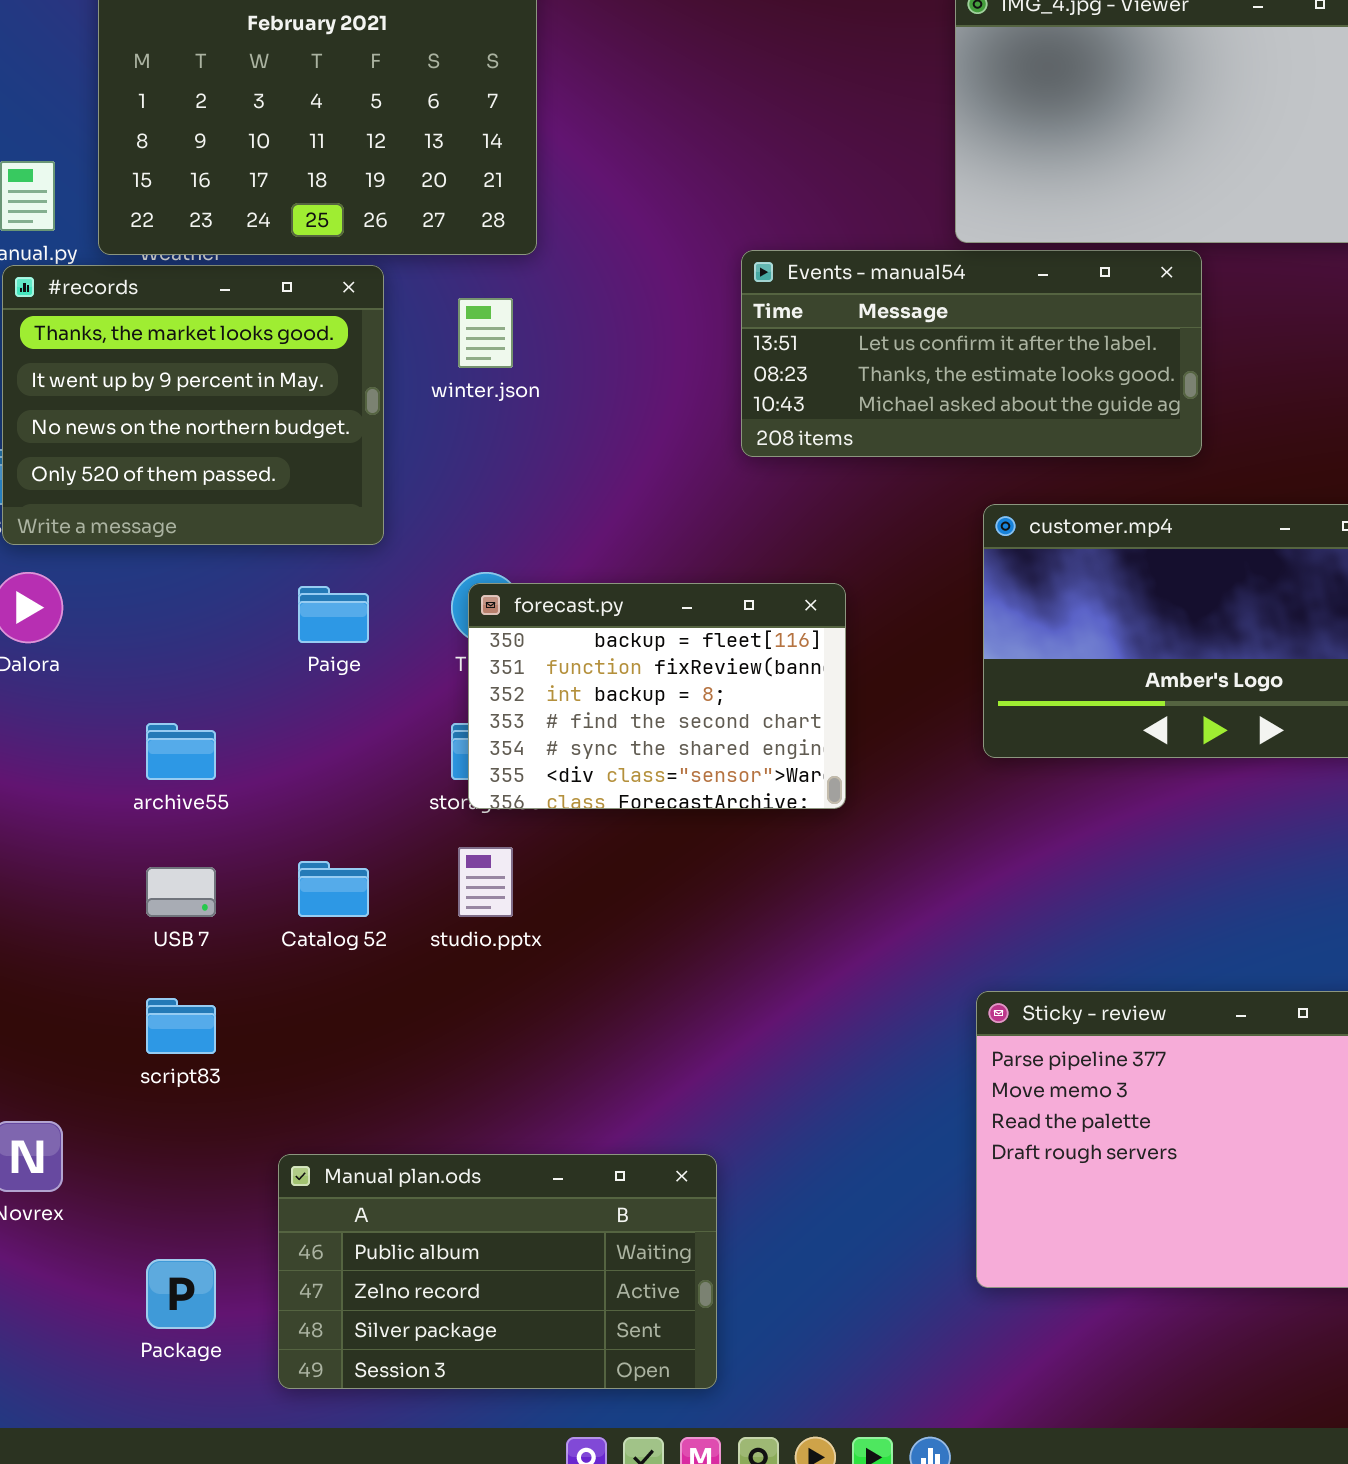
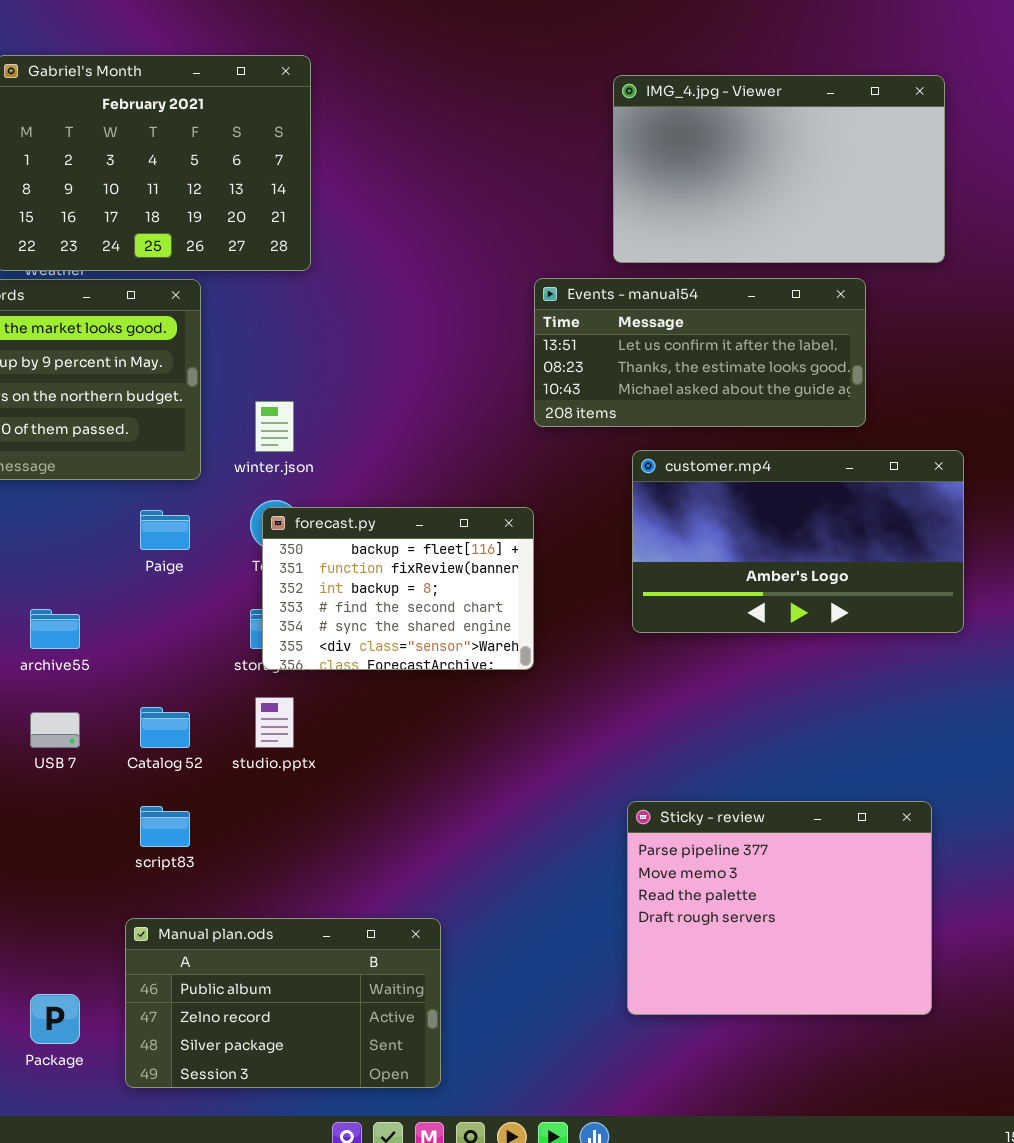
Events - manual54: [741,250,1202,457] -> [534,278,866,427], moved
winter.json: [458,298,513,368] -> [255,401,294,452], moved
script83: [146,998,216,1054] -> [140,806,190,847], moved

